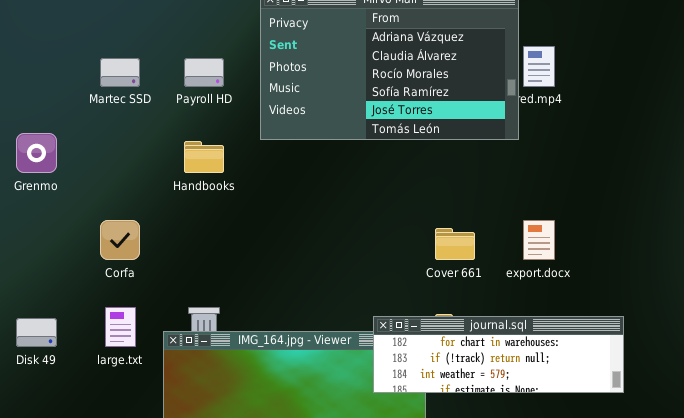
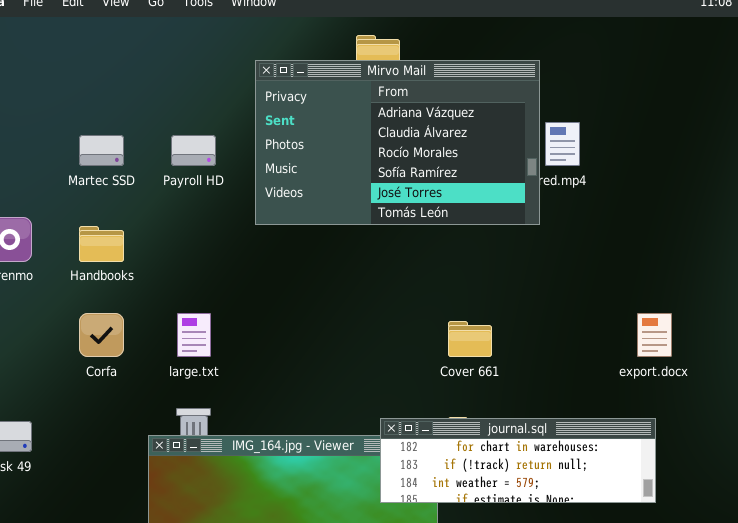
Handbooks: [184,141,224,173] -> [79,226,124,262], moved
export.docx: [523,220,555,260] -> [637,313,672,357], moved
large.txt: [105,307,136,347] -> [177,313,211,357], moved

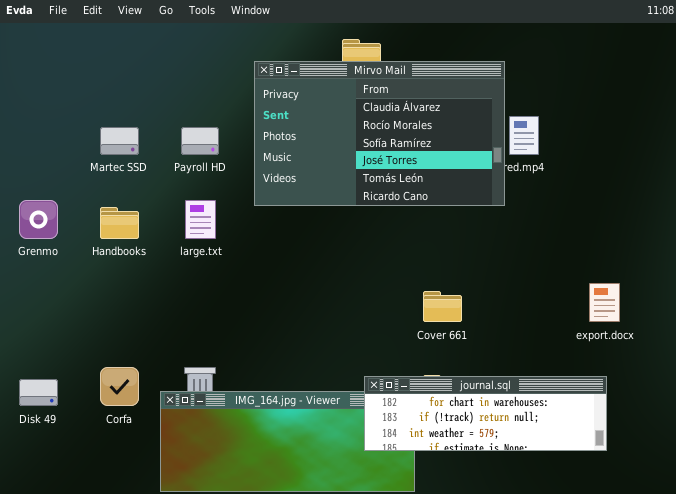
Mirvo Mail: [255,60,540,225] -> [254,61,505,206], scrolled down 1 row
Corfa: [79,313,124,357] -> [100,367,139,406], moved
large.txt: [177,313,211,357] -> [185,200,216,239], moved

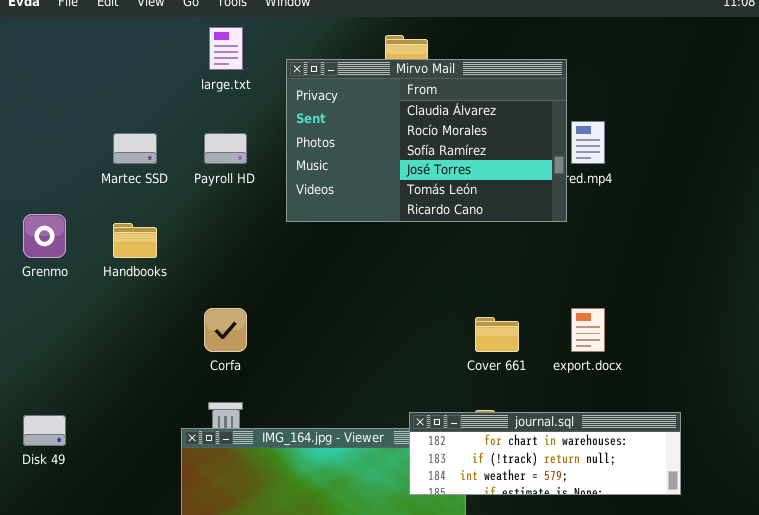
large.txt: [185,200,216,239] -> [209,27,243,70], moved
export.docx: [589,283,620,322] -> [571,308,605,352], moved
Corfa: [100,367,139,406] -> [204,308,247,352], moved

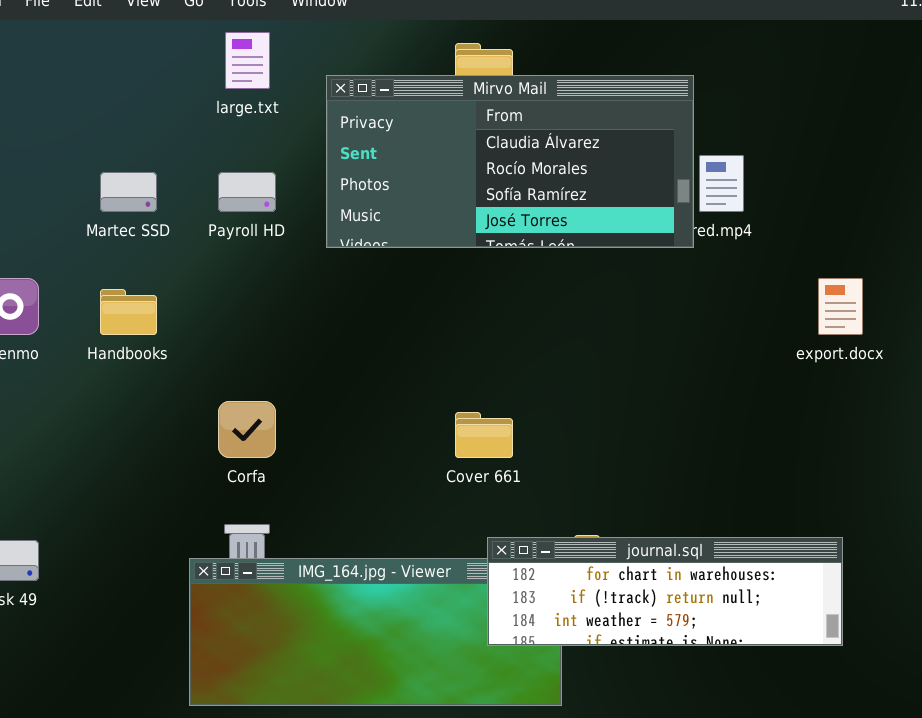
Mirvo Mail: [286,59,567,222] -> [326,75,694,248], resized
export.docx: [571,308,605,352] -> [818,278,863,335], moved
Cover 661: [475,317,519,352] -> [455,412,513,458], moved

